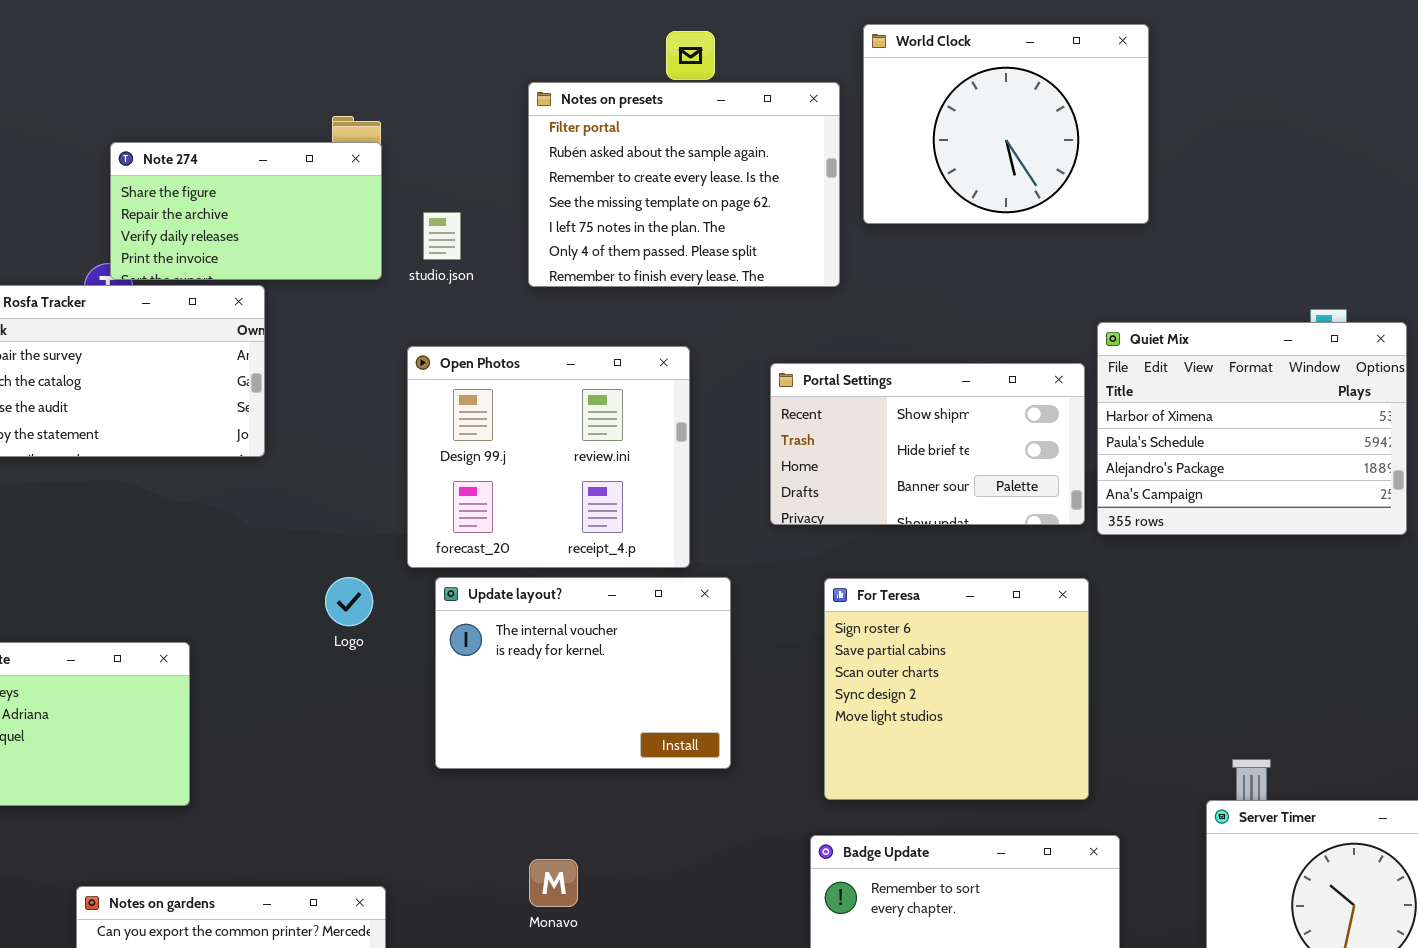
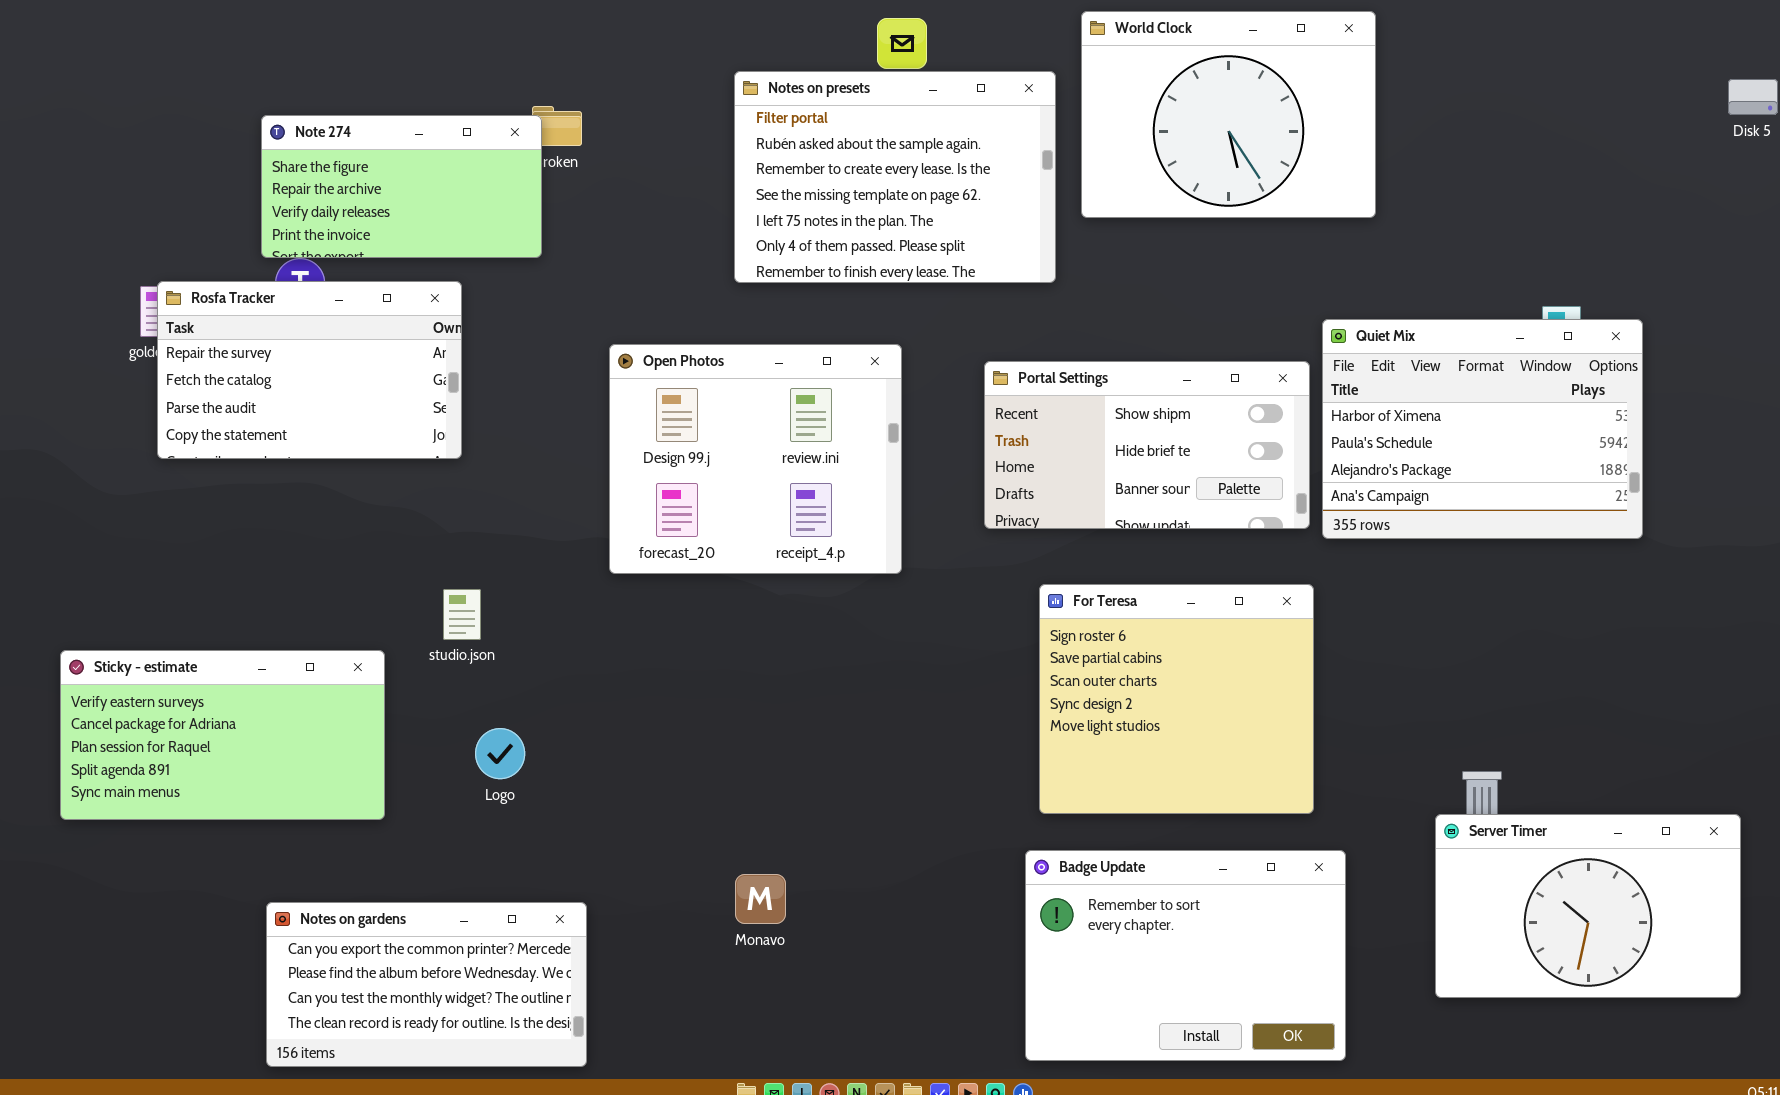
Note 274: [110,142,382,280] -> [261,115,542,258], moved
studio.json: [423,212,461,260] -> [443,589,481,640], moved
Logo: [325,577,373,626] -> [475,728,525,779], moved
Update layout?: [435,577,731,769] -> none, closed

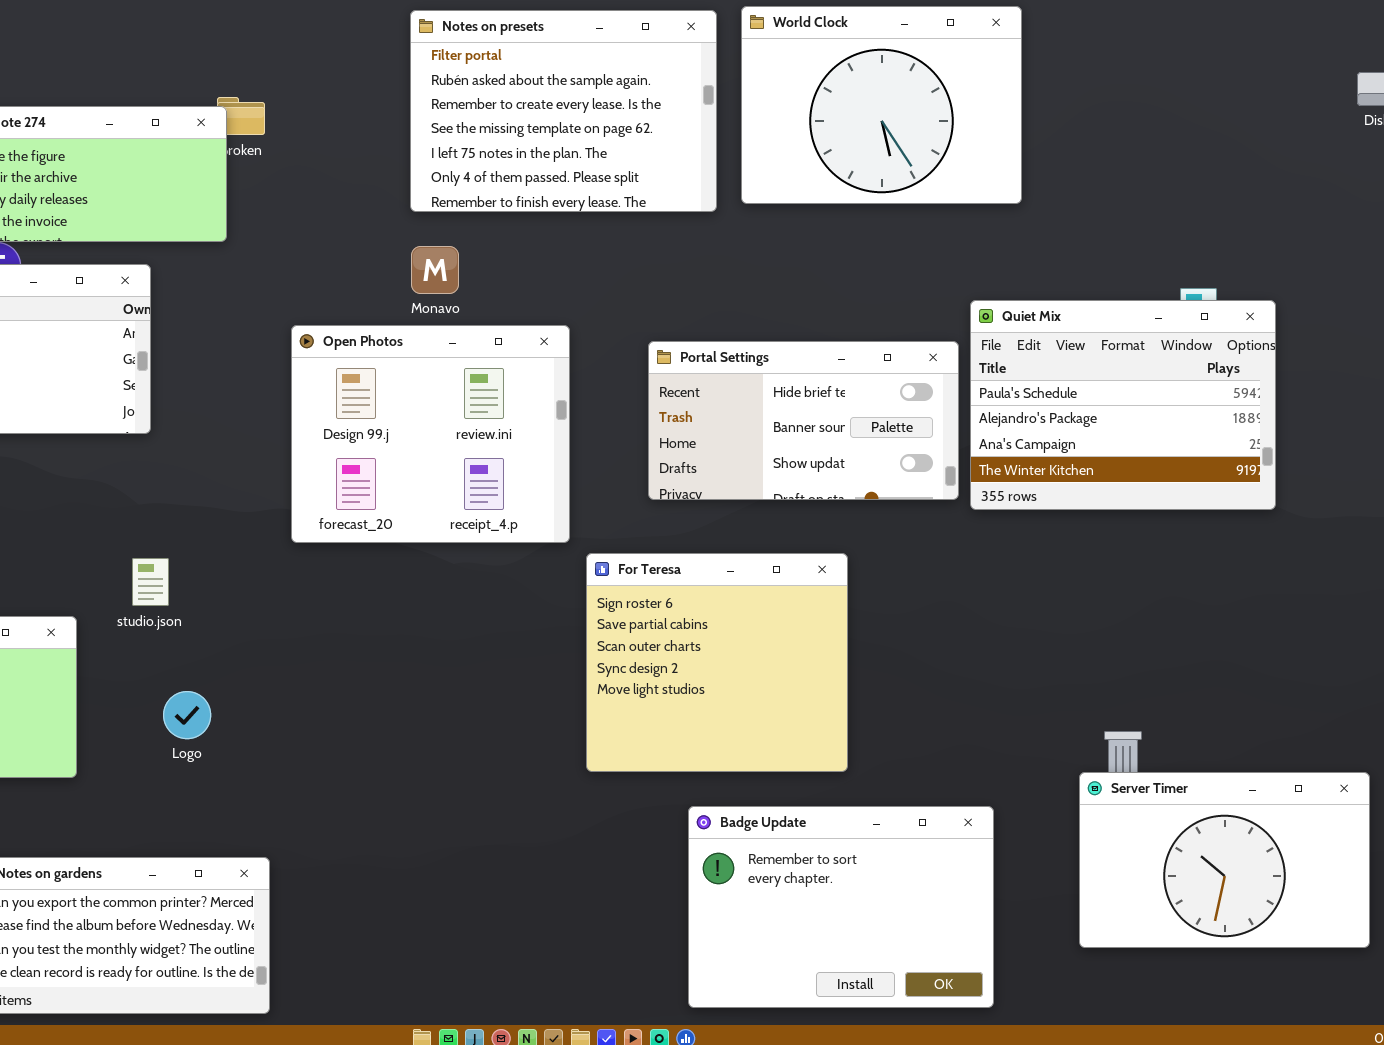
Notes on presets: [734,71,1056,283] -> [410,10,717,212], moved
Quiet Mix: [1322,319,1643,539] -> [970,300,1276,510], scrolled down 1 row
Portal Settings: [984,361,1310,529] -> [648,341,959,500], scrolled down 1 row
For Teresa: [1039,584,1314,814] -> [586,553,848,772], moved
Monavo: [735,874,786,924] -> [411,246,459,294], moved

